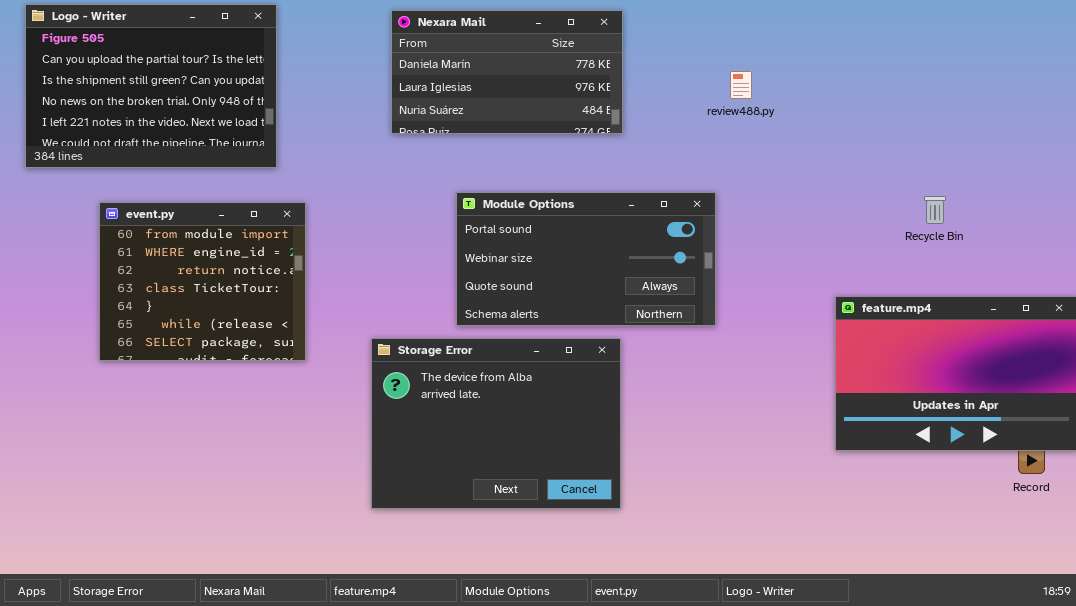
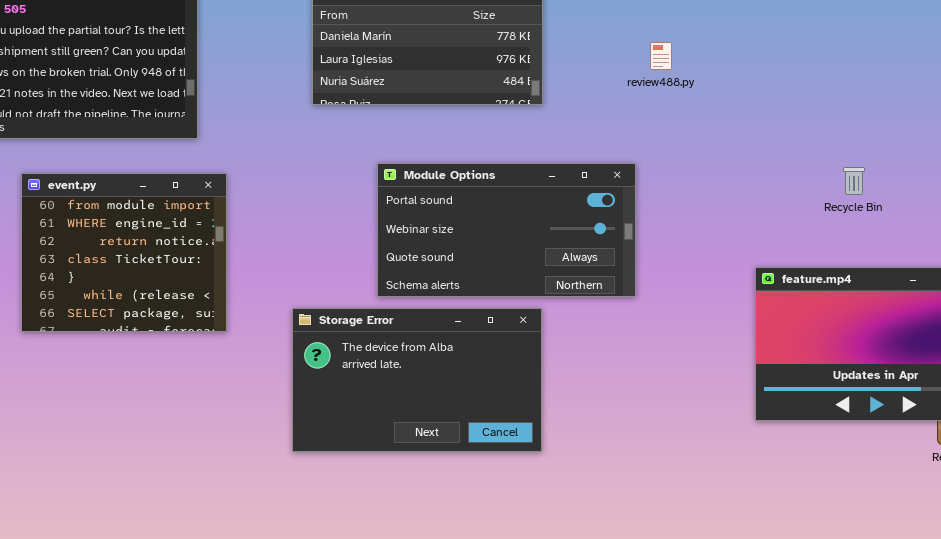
Storage Error: [371,338,621,509] -> [292,308,542,452], resized

